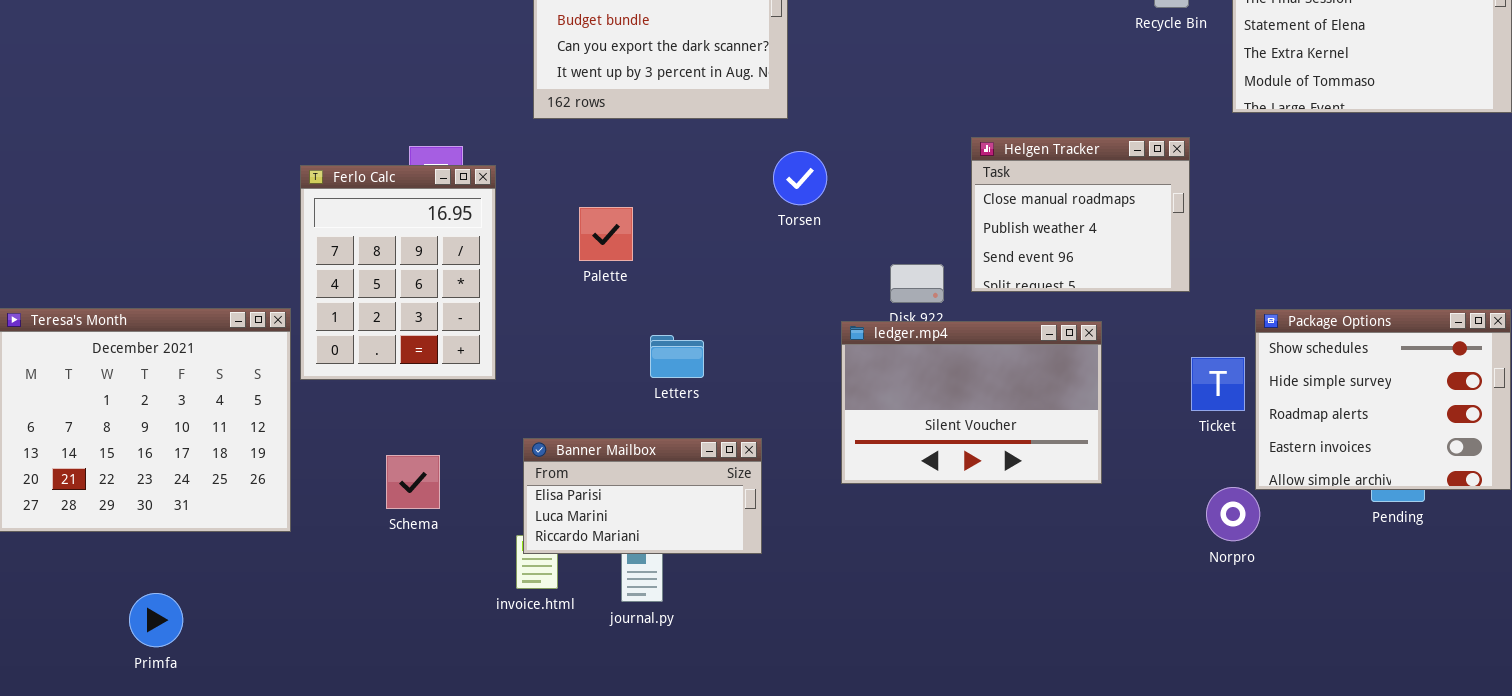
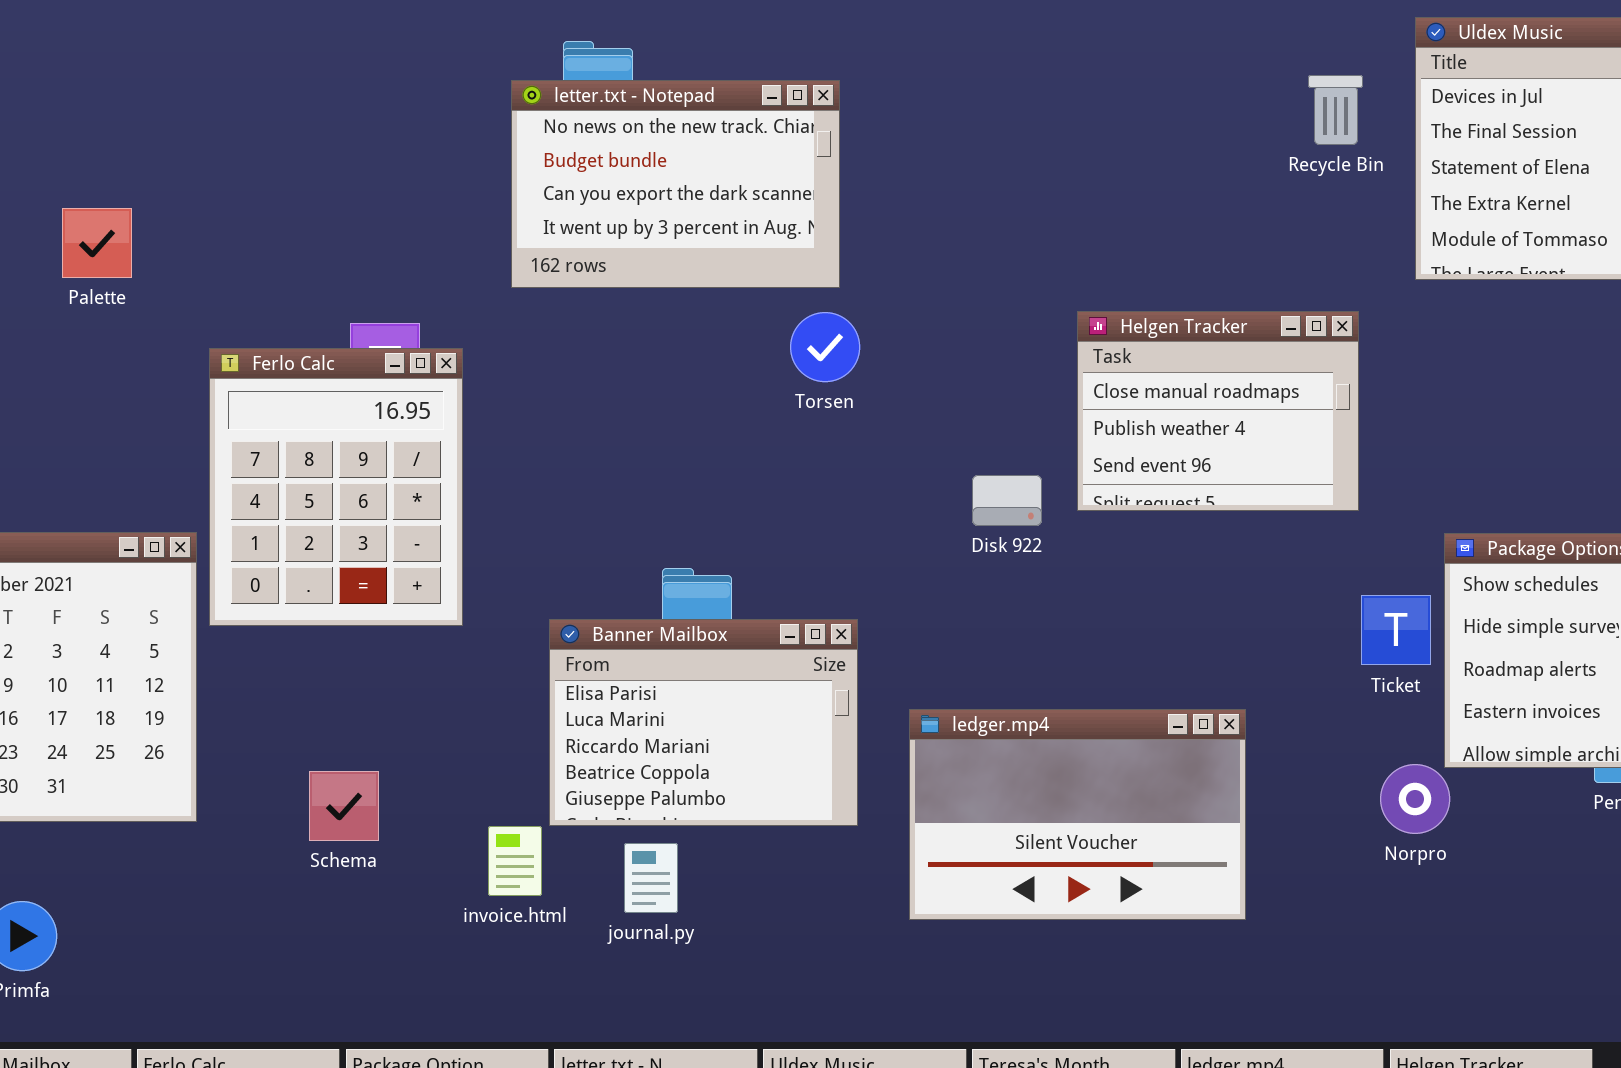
Torsen: [773,151,827,205] -> [790,312,860,382], moved
Palette: [579,207,633,261] -> [62,208,132,278], moved
ledger.mp4: [841,321,1102,484] -> [909,709,1246,920], moved
Banner Mailbox: [523,438,762,554] -> [549,619,858,826], moved, resized
Schema: [386,455,440,509] -> [309,771,379,841], moved

